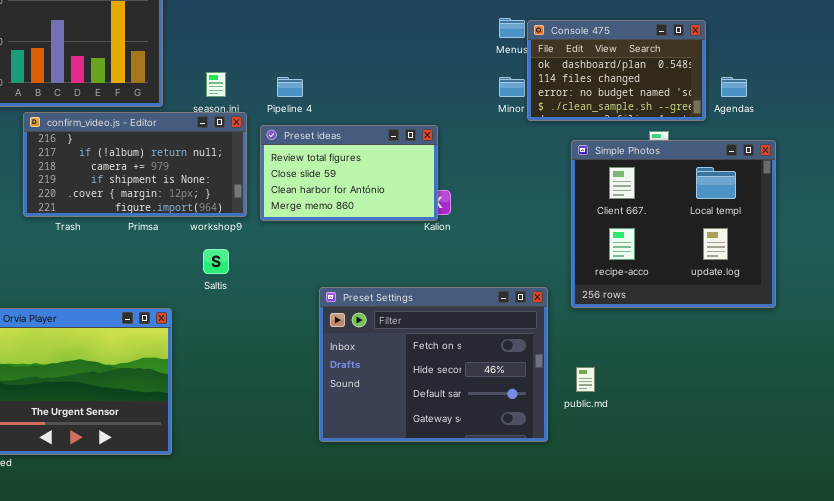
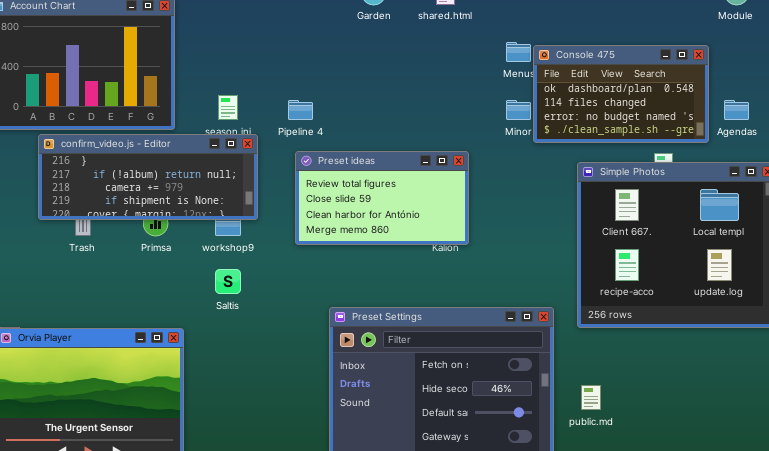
confirm_video.js - Editor: [23,112,247,217] -> [38,134,258,220], resized
Preset ideas: [260,125,438,221] -> [295,151,469,245], moved

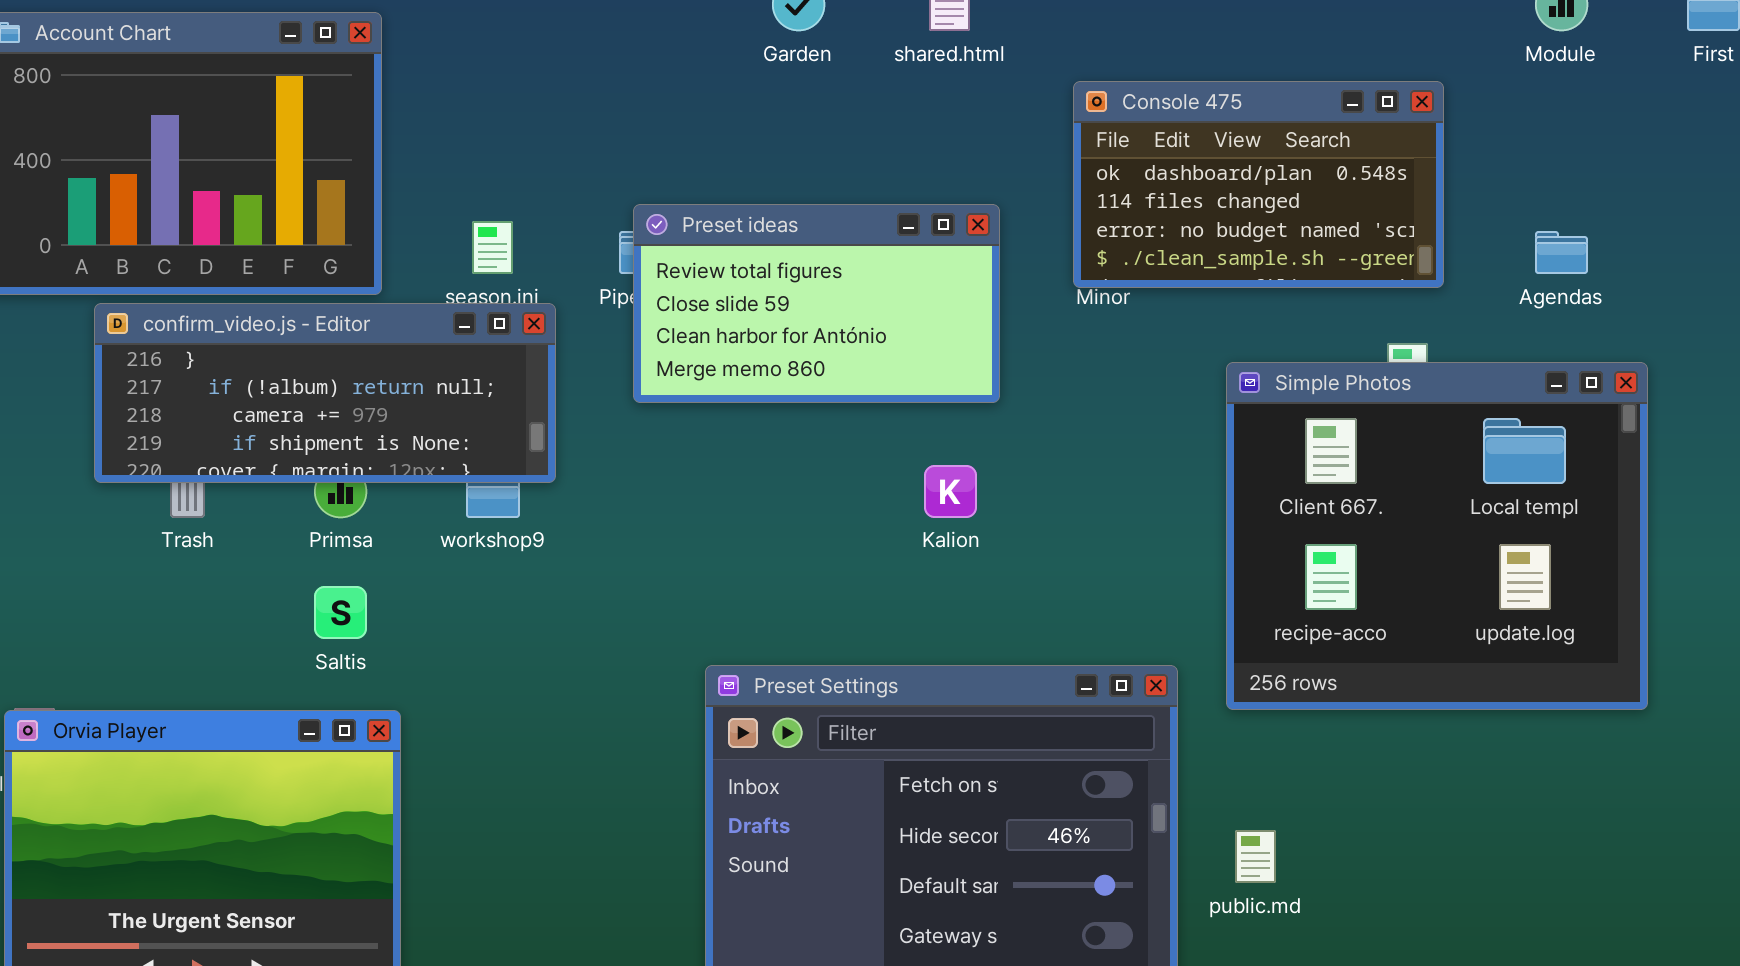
Console 475: [533,45,709,143] -> [1073,81,1444,288], moved
Preset ideas: [295,151,469,245] -> [633,204,1000,403], moved
Saltis: [215,269,241,294] -> [314,586,367,639], moved

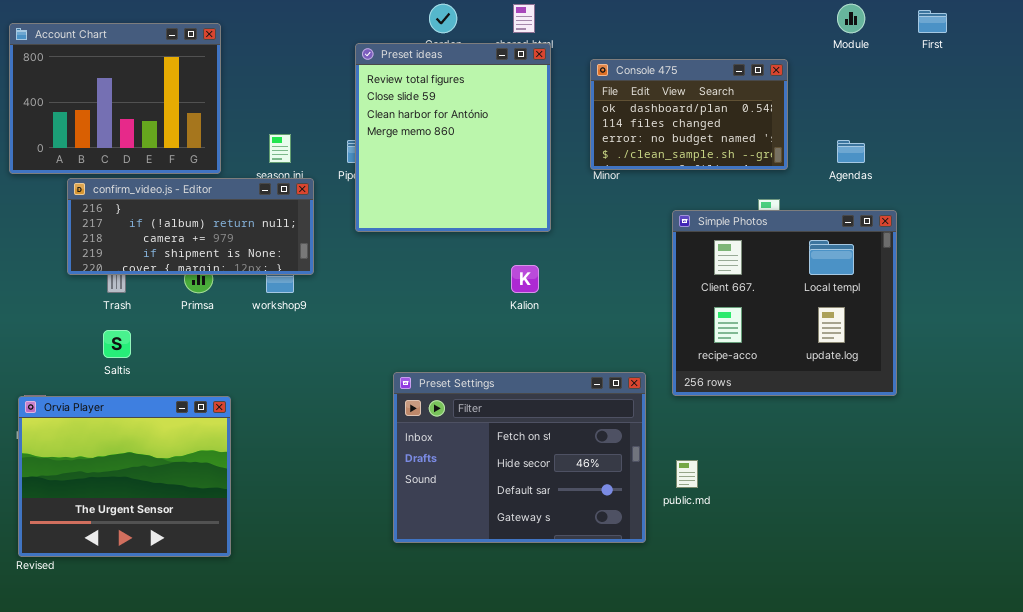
Preset ideas: [633,204,1000,403] -> [355,43,551,232], resized
Saltis: [314,586,367,639] -> [103,330,131,358], moved

